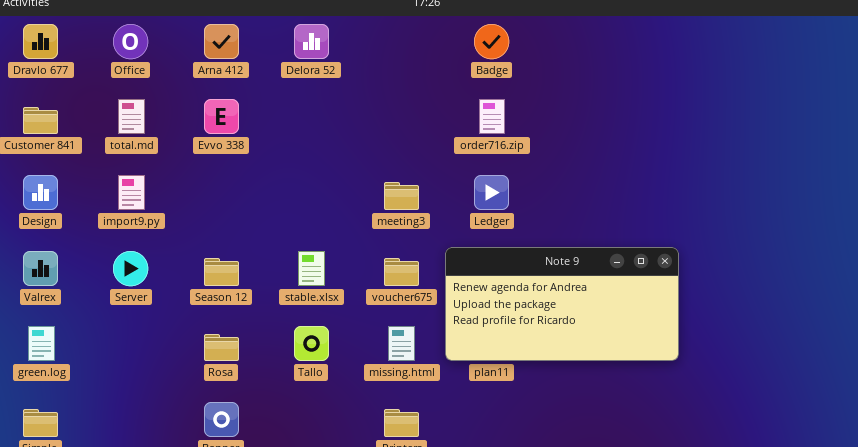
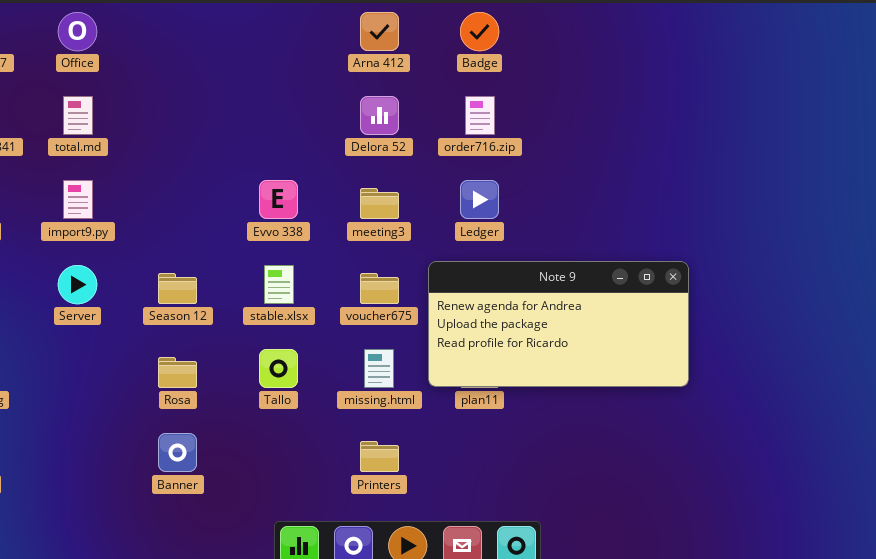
Arna 412: [204,24,239,59] -> [360,12,399,51], moved
Delora 52: [294,24,329,59] -> [360,96,399,135], moved
Evvo 338: [204,99,239,134] -> [259,180,298,219], moved

